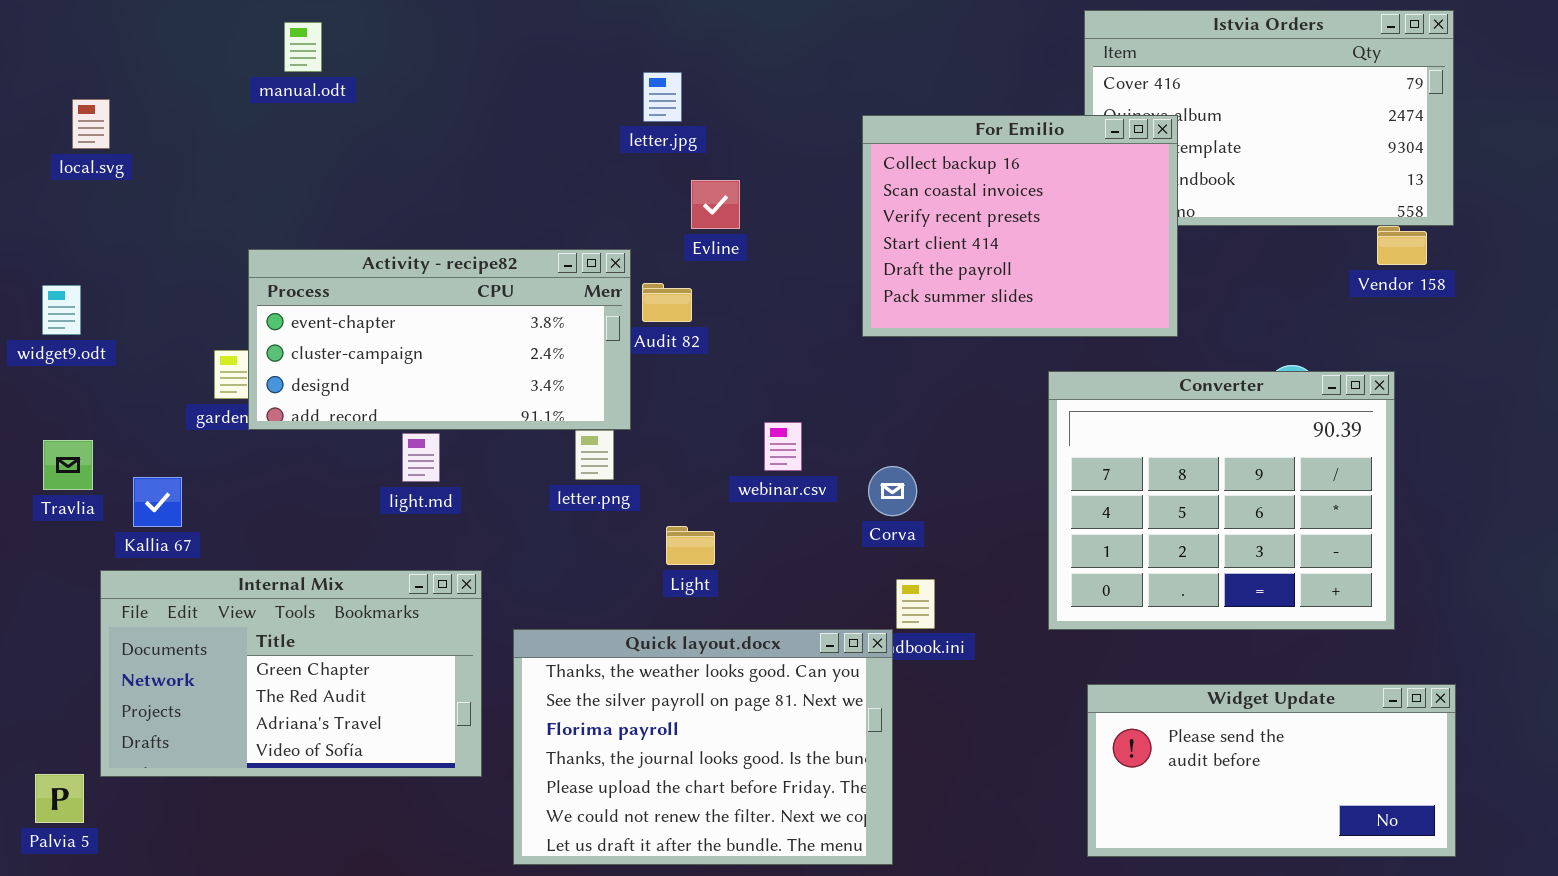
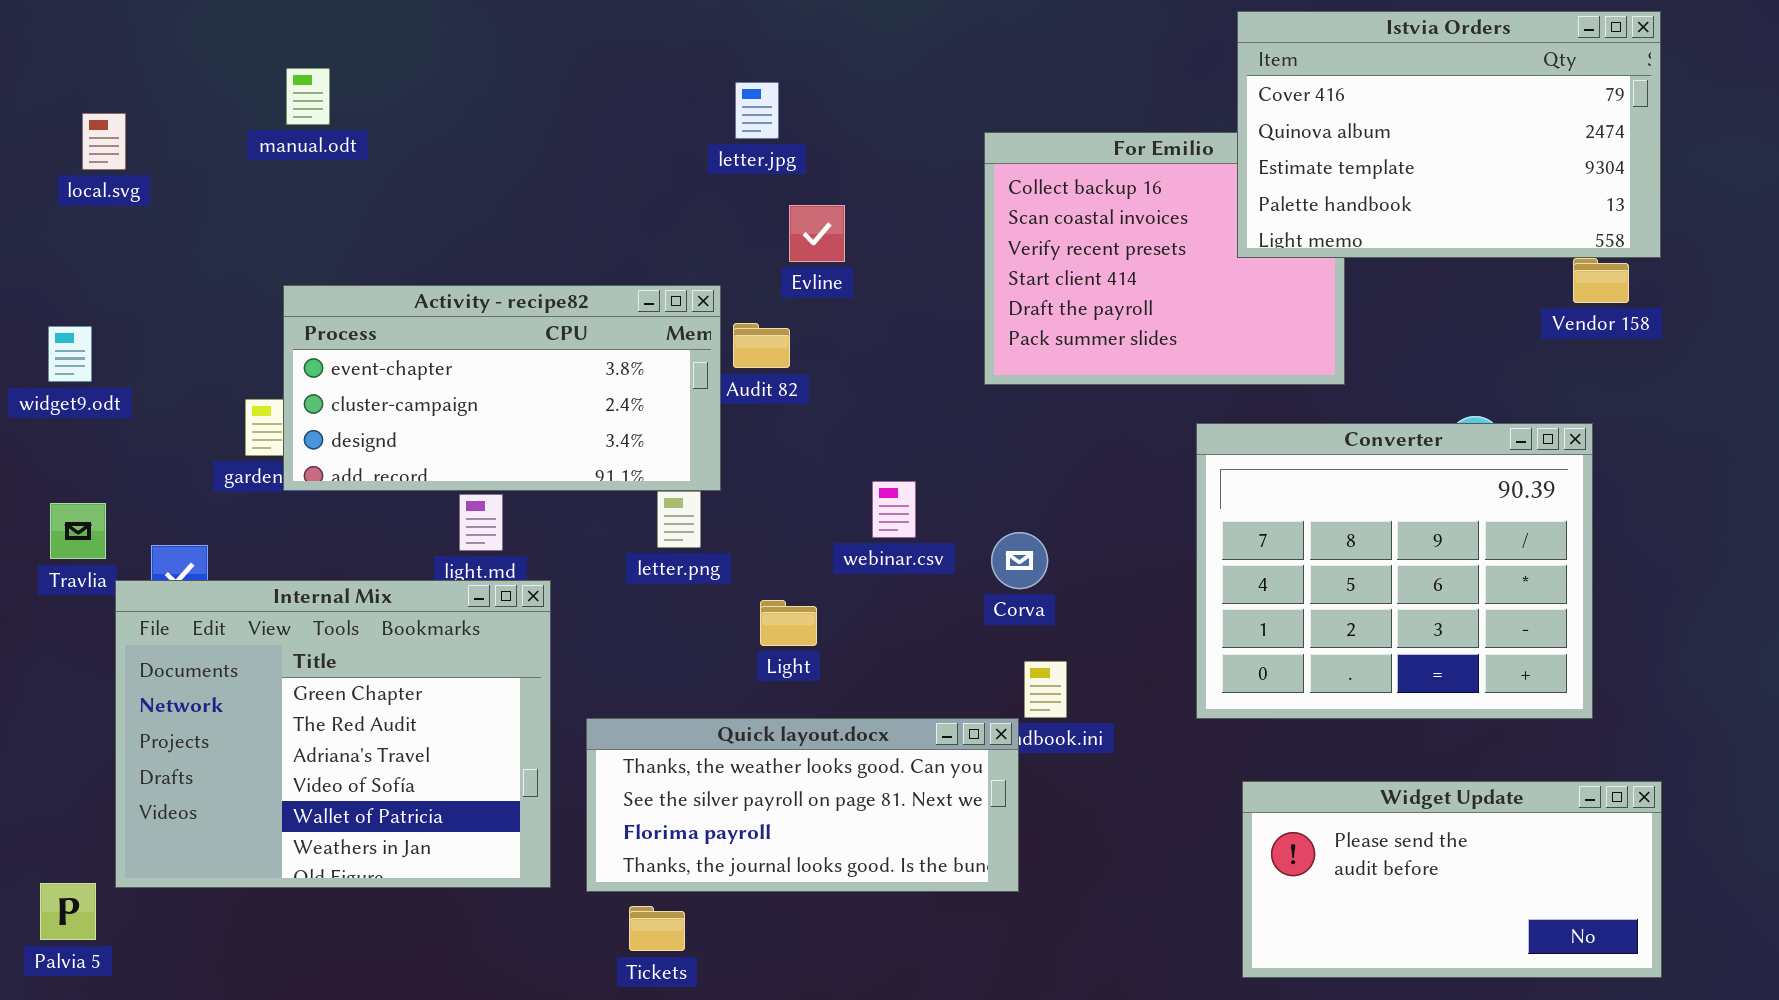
Istvia Orders: [1084,10,1454,226] -> [1237,11,1661,258], raised
manual.odt: [284,22,322,72] -> [286,68,330,125], moved
Internal Mix: [100,570,482,777] -> [115,580,551,888], resized
Quick layout.docx: [513,629,893,865] -> [586,718,1019,892], resized

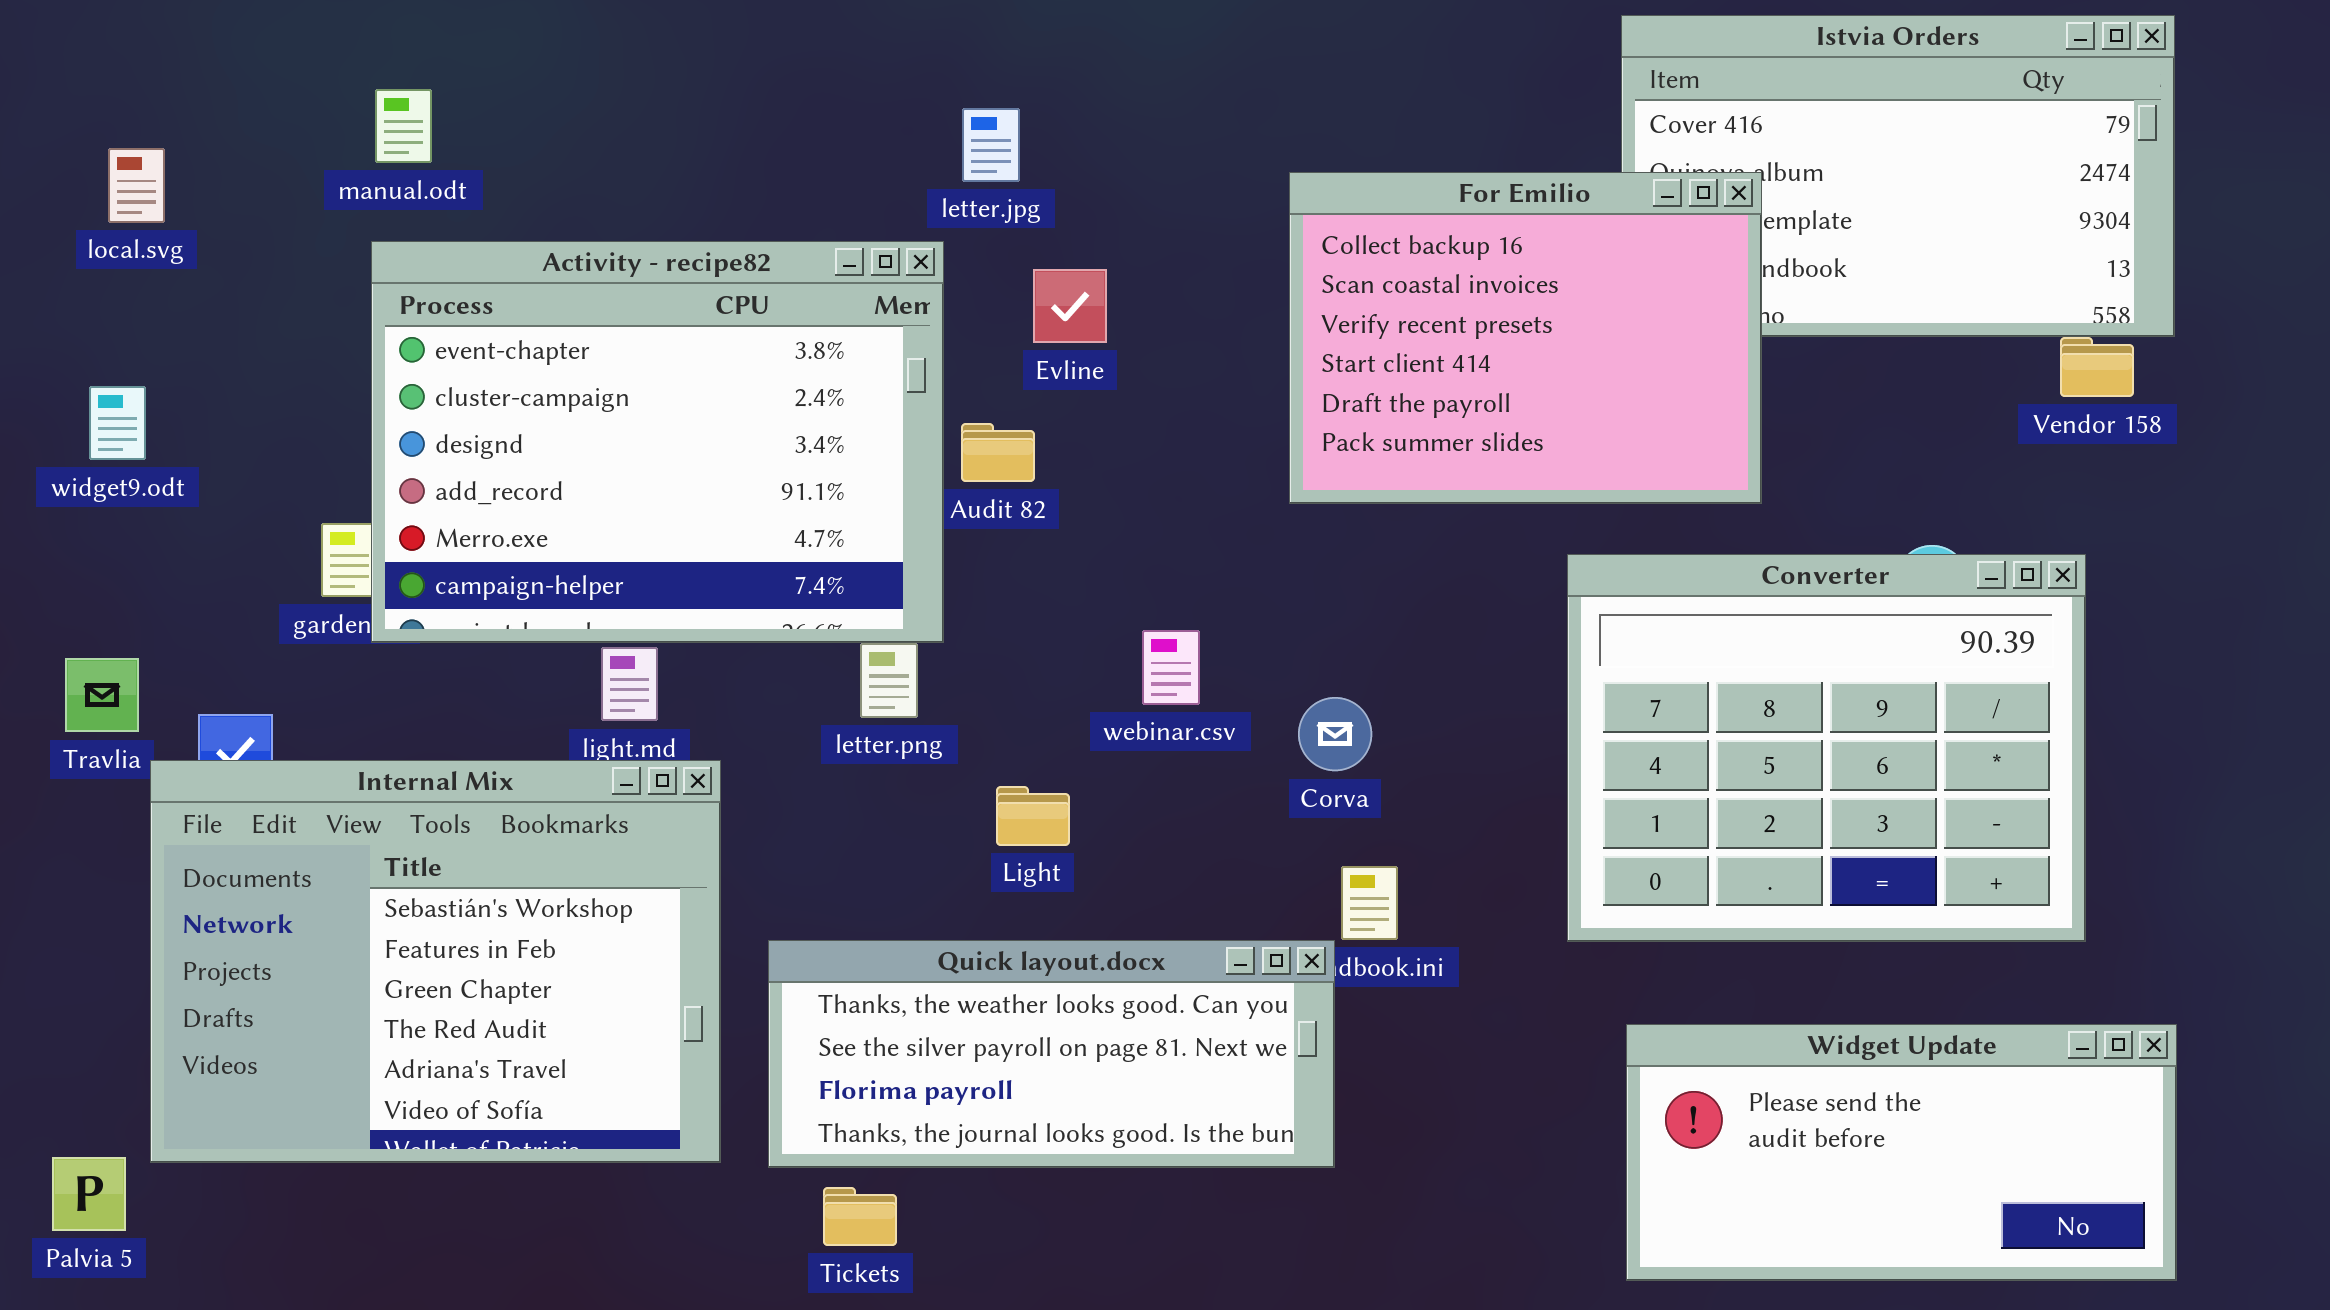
For Emilio: [984,132,1345,385] -> [1289,172,1762,504], raised
Activity - recipe82: [283,285,721,491] -> [371,241,944,643], resized
widget9.odt: [48,326,92,382] -> [89,386,146,460], moved
Internal Mix: [115,580,551,888] -> [150,760,721,1163], scrolled up 2 rows

